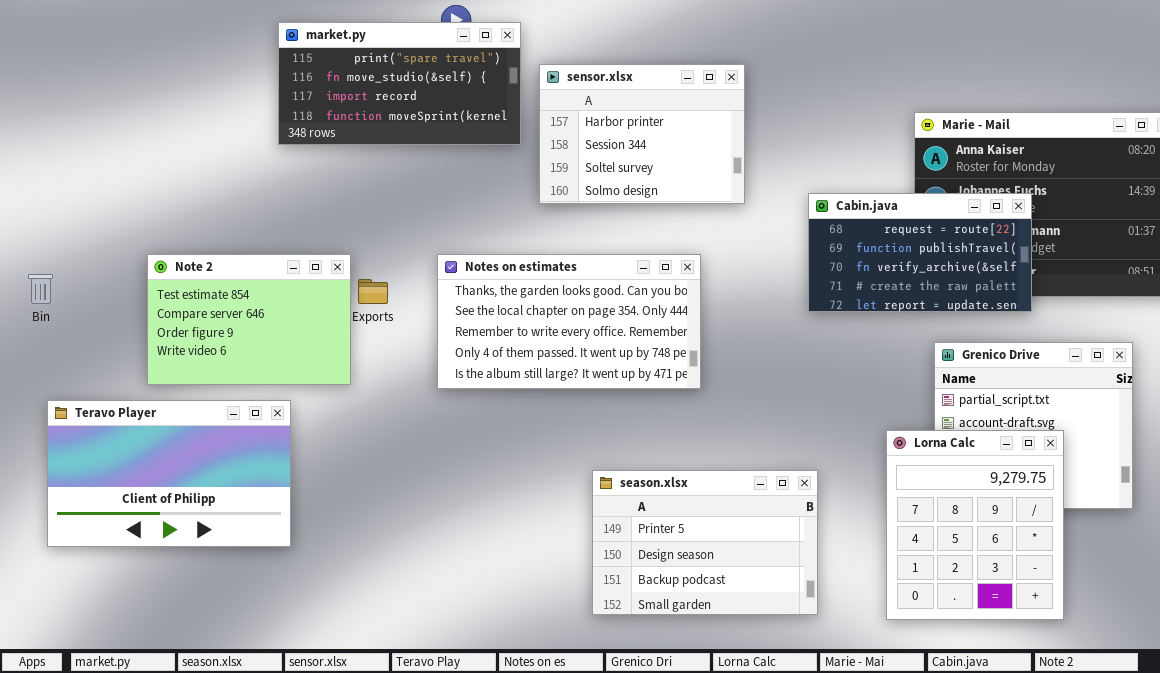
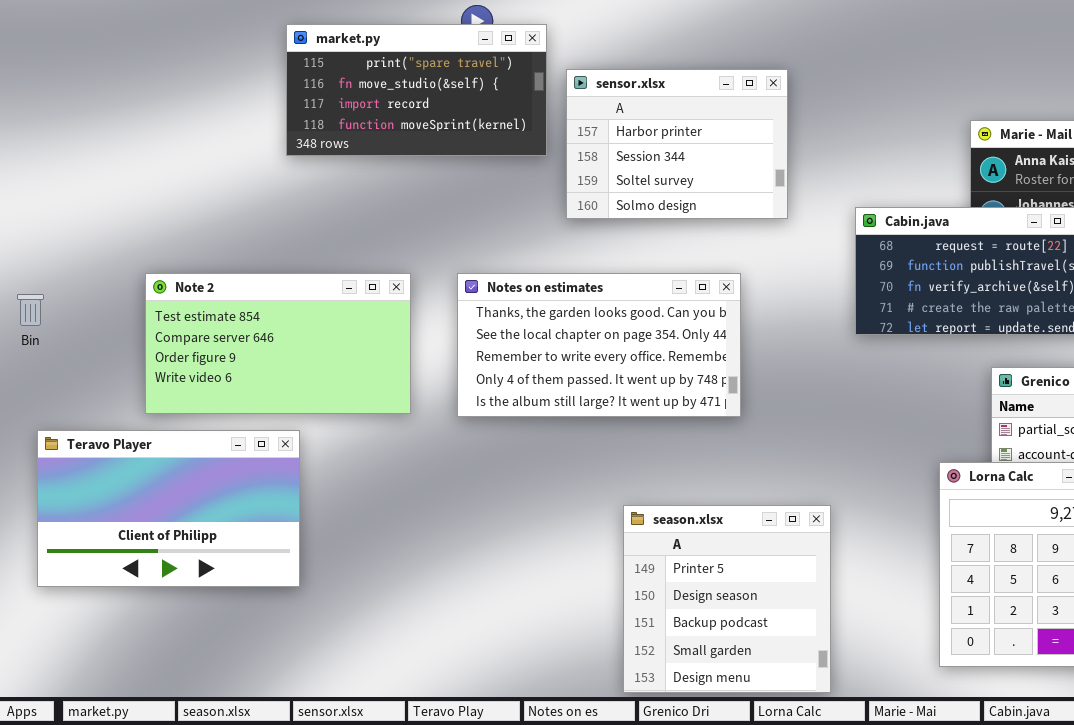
Note 2: [147,254,351,385] -> [145,273,411,414], resized
season.xlsx: [592,470,818,615] -> [623,505,831,693], resized

